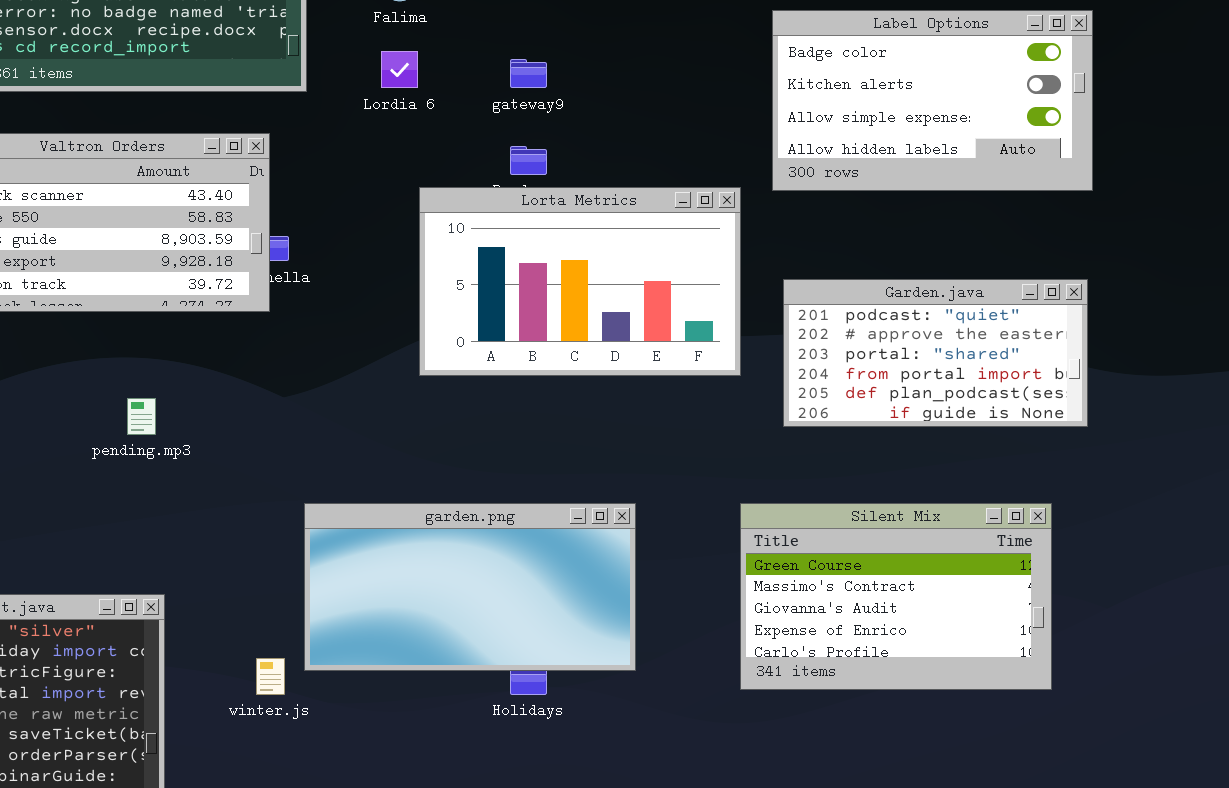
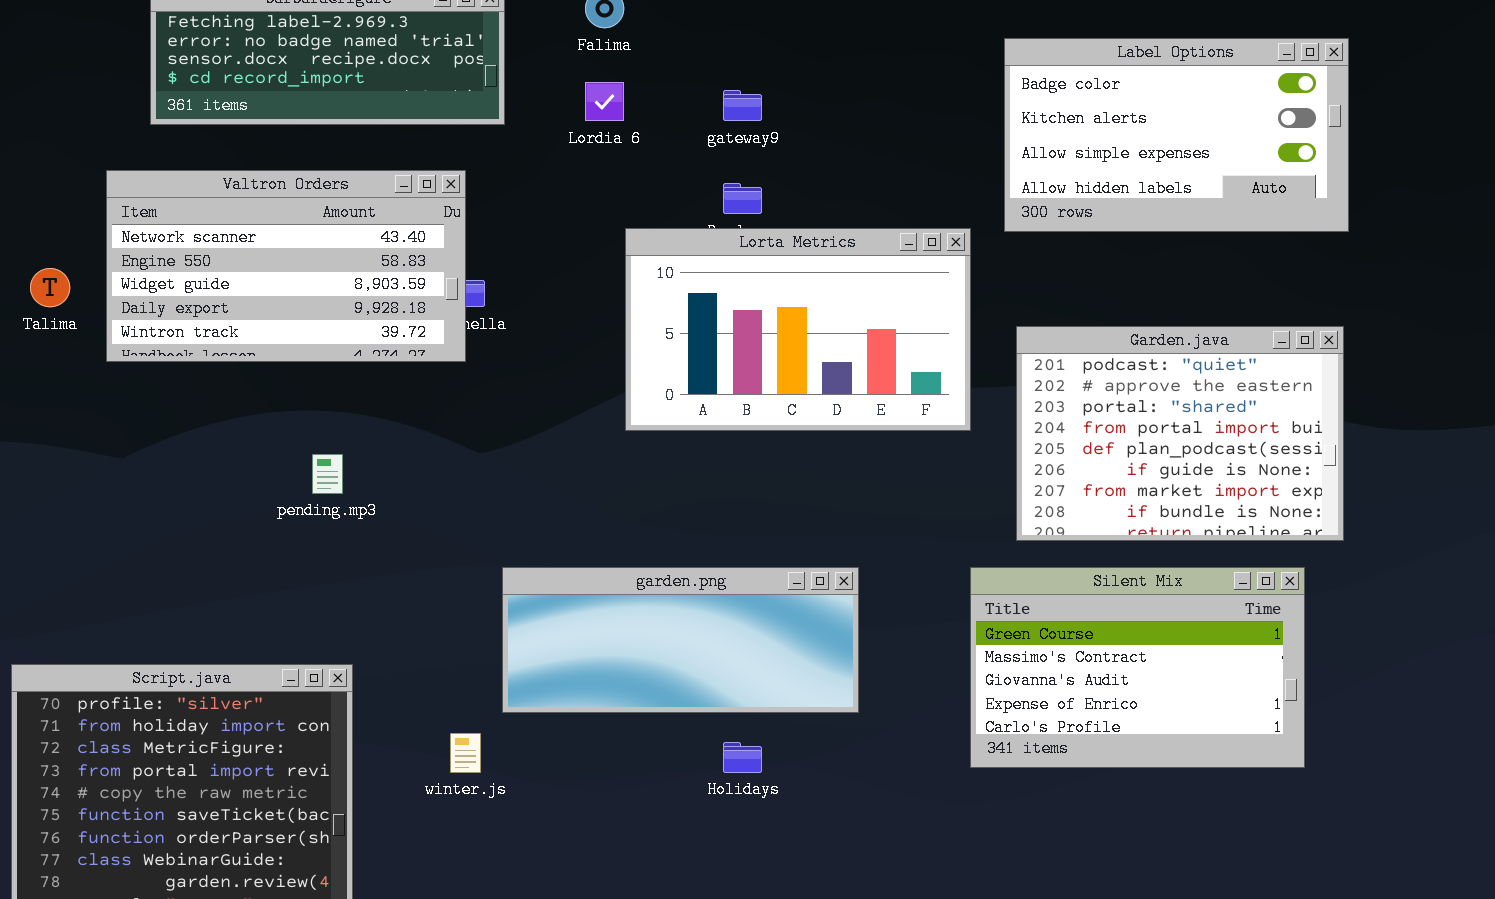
Garden.java: [783,279,1088,427] -> [1016,326,1344,541], resized
garden.png: [304,503,636,671] -> [502,567,859,713], resized

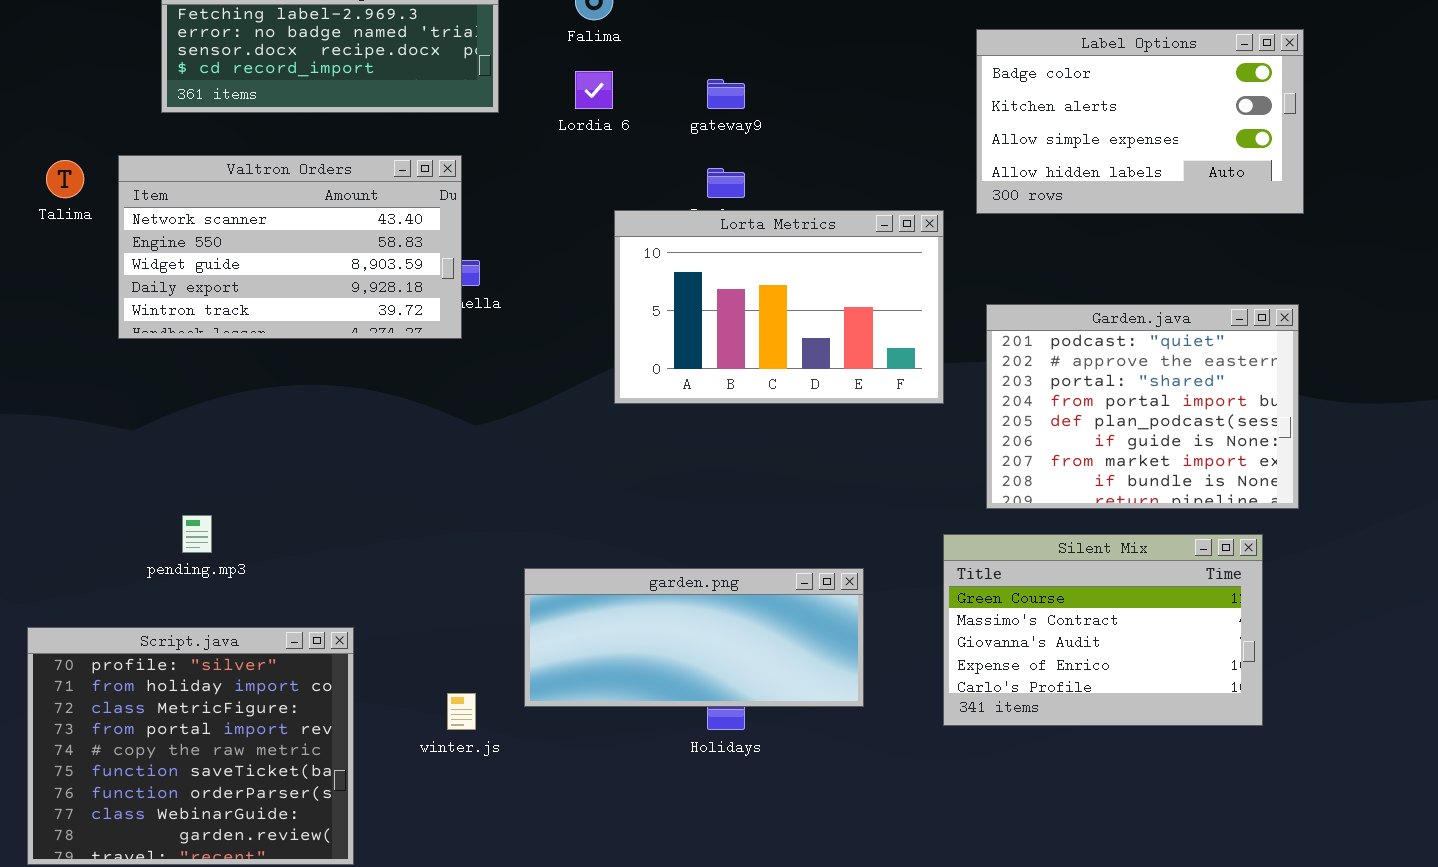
Talima: [30,268,70,307] -> [46,160,84,198], moved
pending.mp3: [312,454,343,494] -> [182,515,212,553], moved
garden.png: [502,567,859,713] -> [524,568,864,707], moved

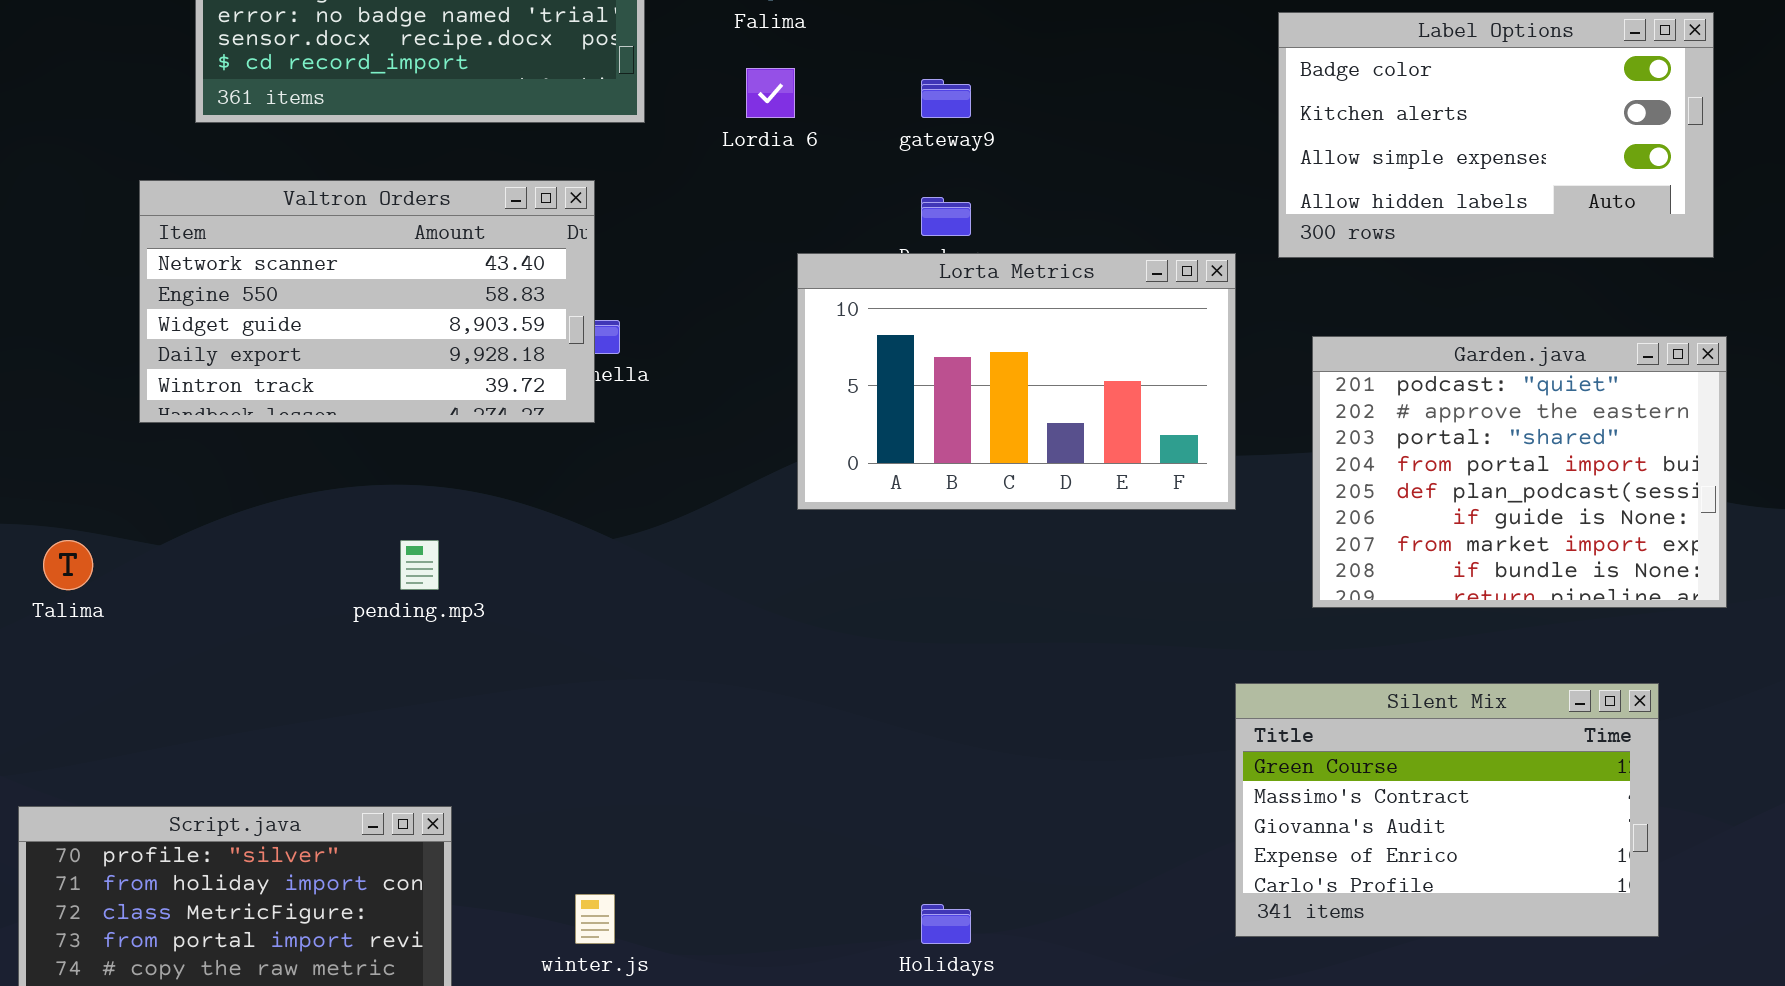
Talima: [46,160,84,198] -> [43,540,93,590], moved
Garden.java: [986,304,1299,509] -> [1312,336,1727,608], moved
pending.mp3: [182,515,212,553] -> [400,540,439,590], moved
garden.png: [524,568,864,707] -> none, closed

